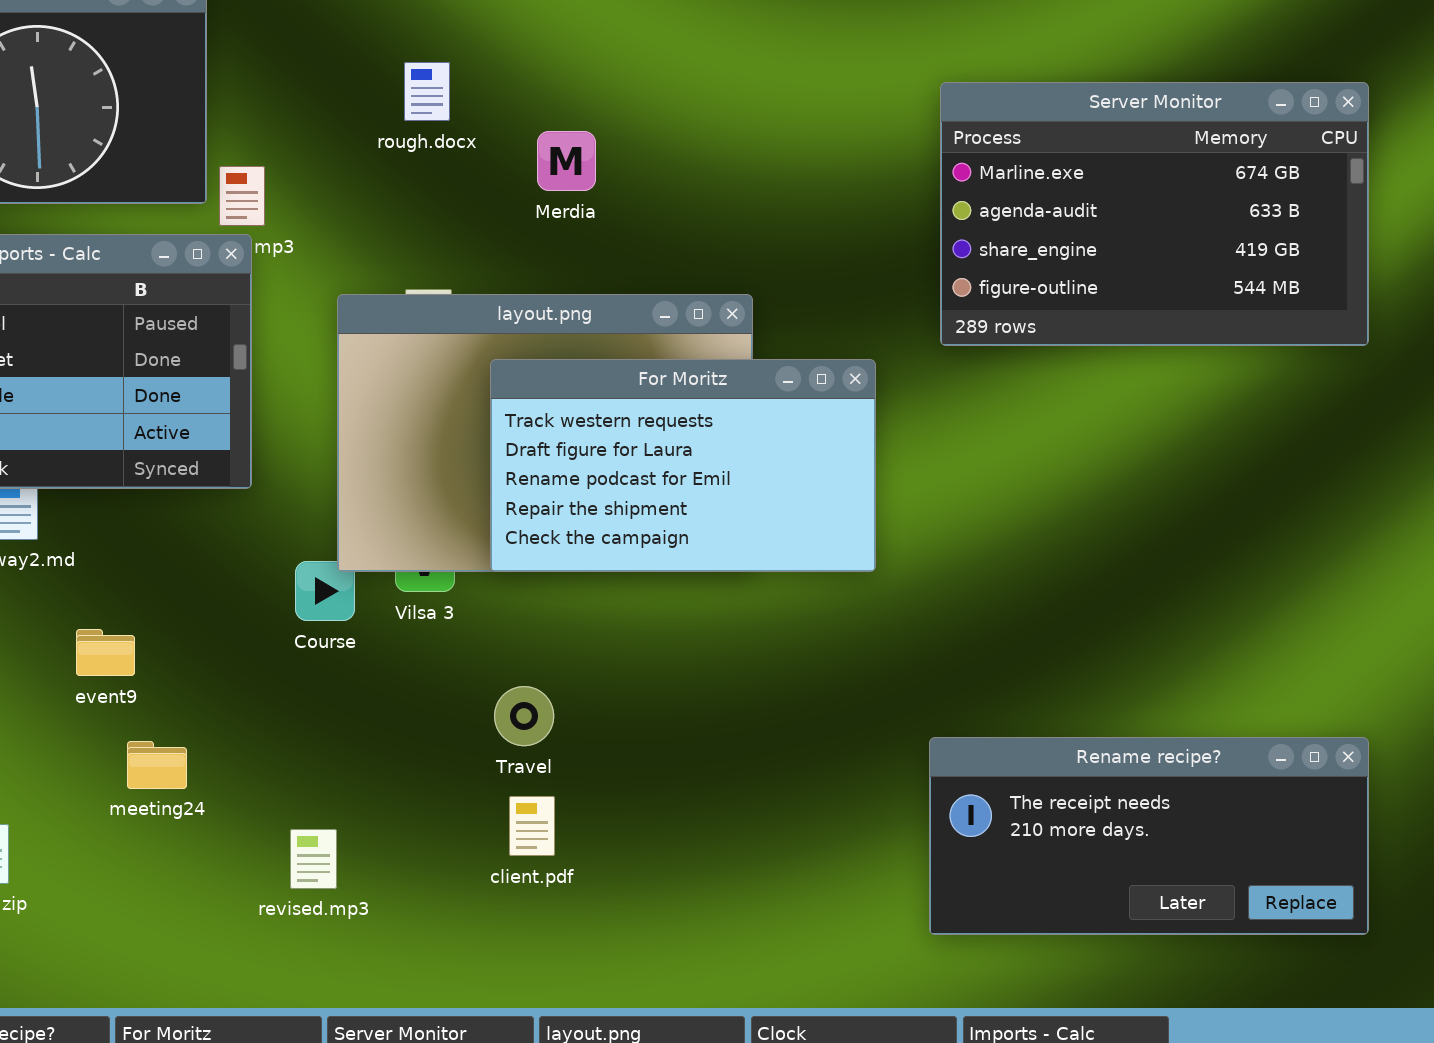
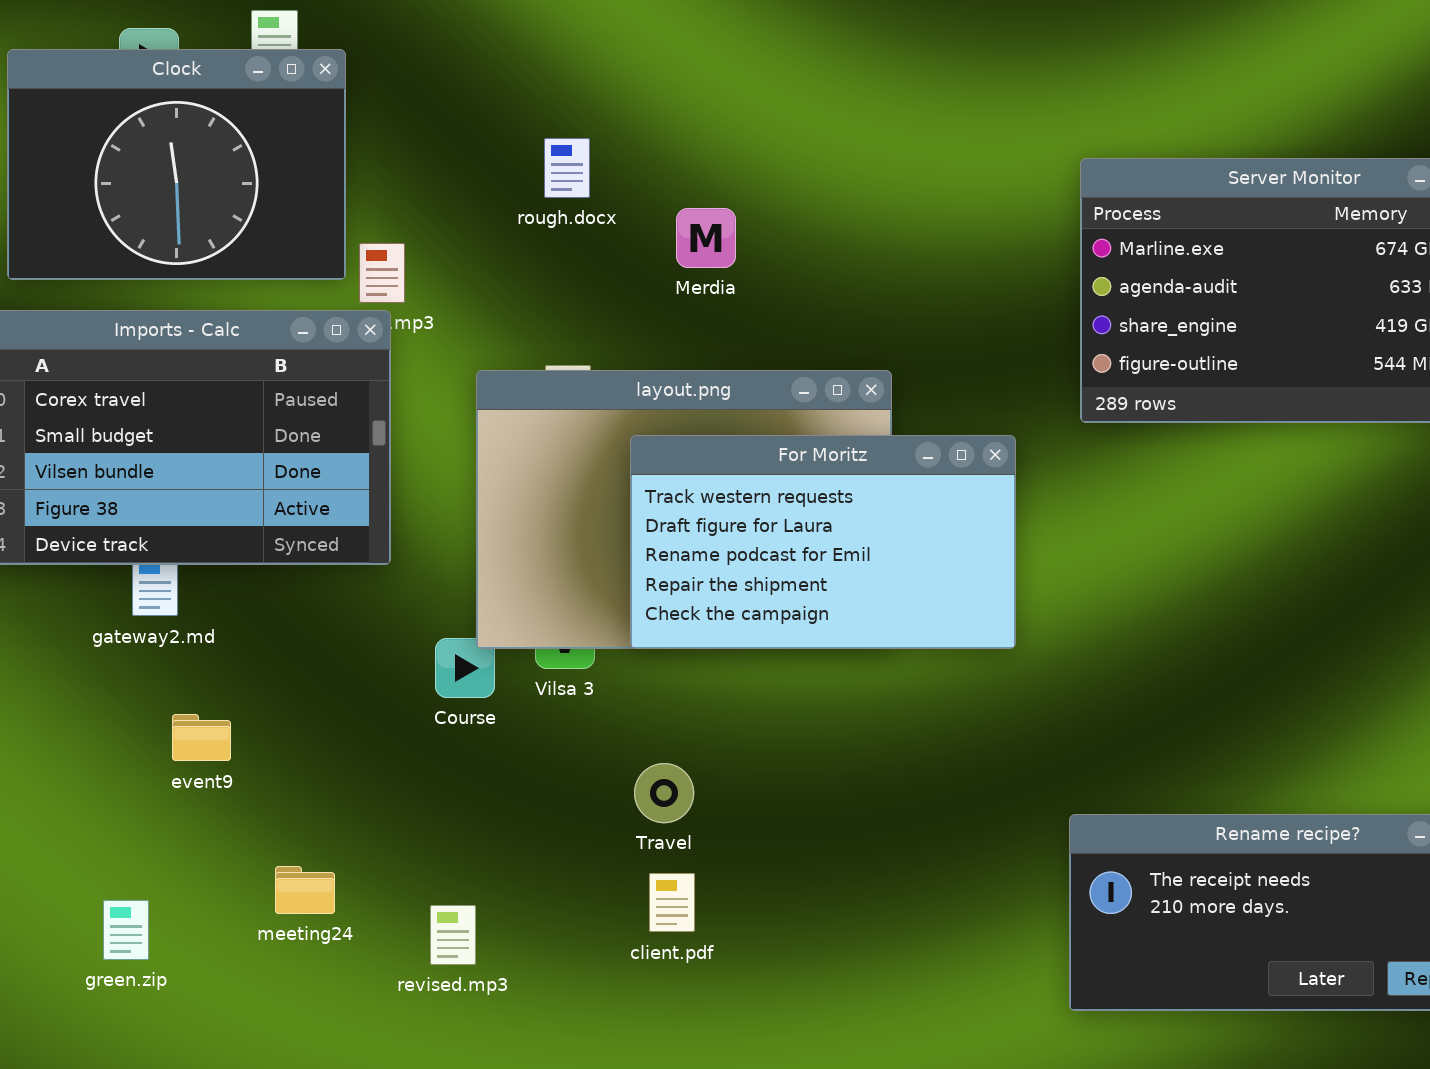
event9: [76,629,135,676] -> [172,714,231,761], moved
meeting24: [127,741,187,789] -> [275,866,335,914], moved

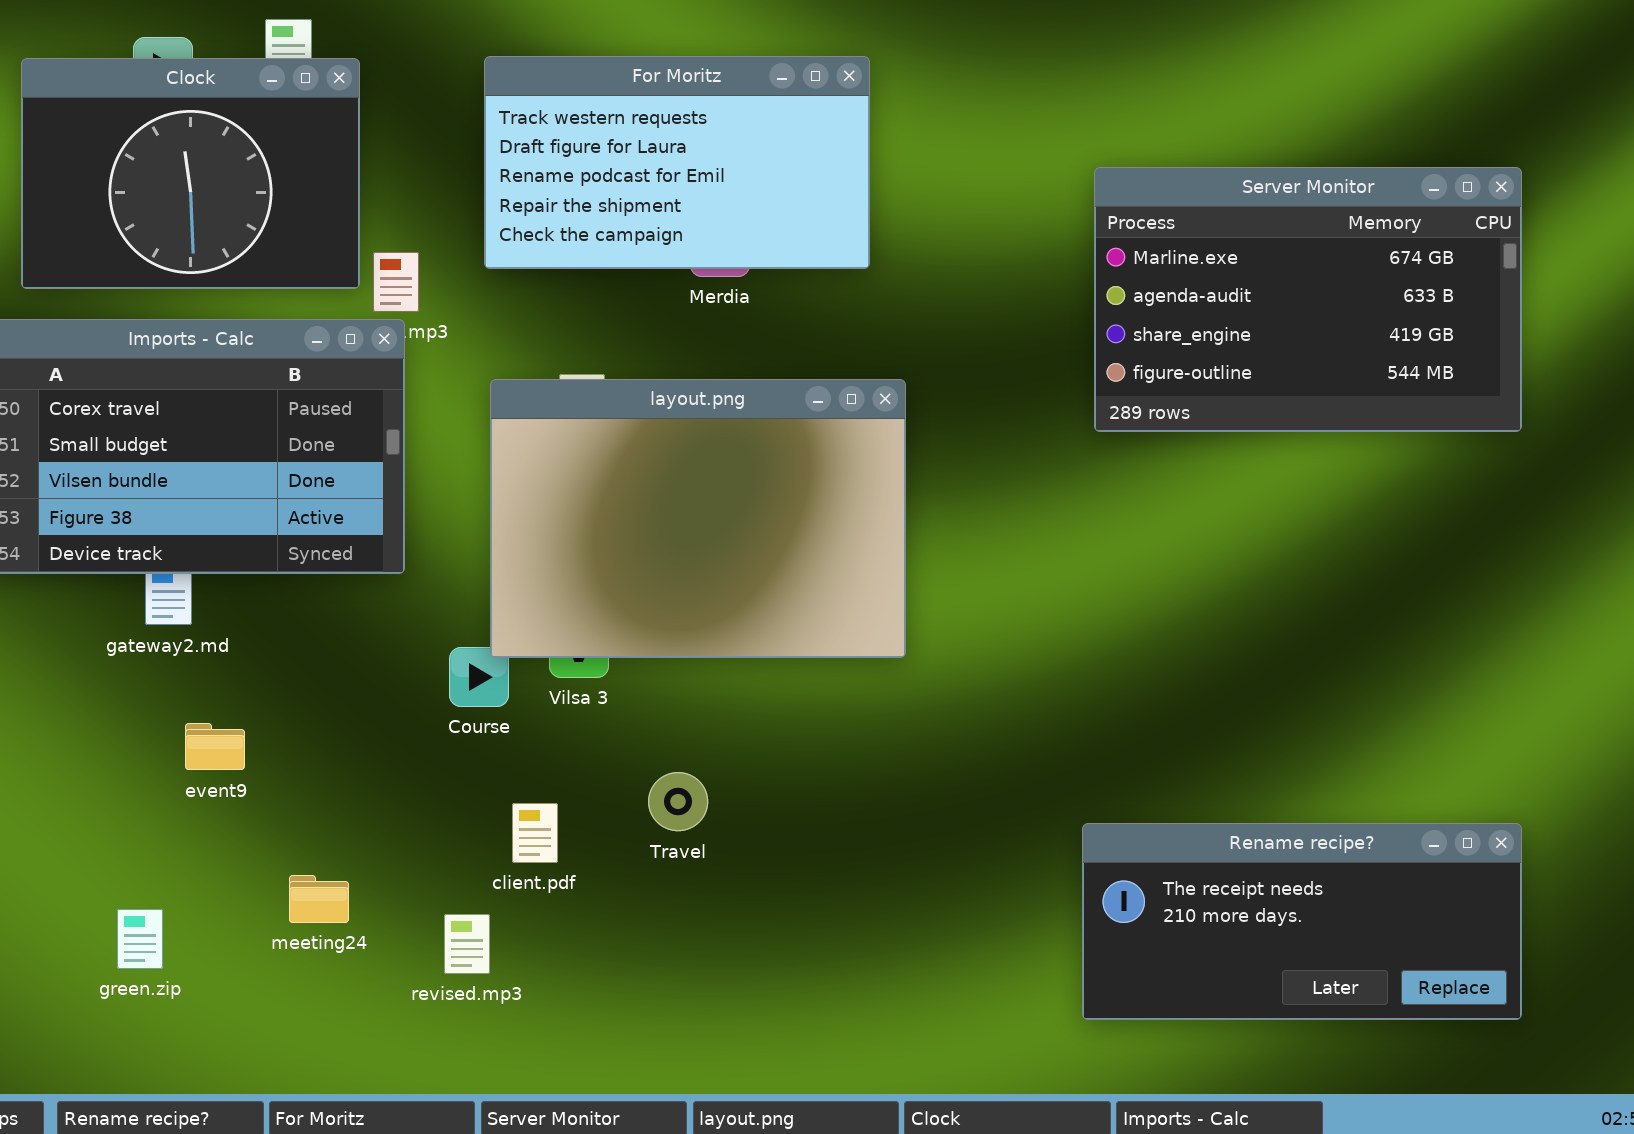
For Moritz: [630,435,1016,649] -> [484,56,870,269], moved
client.pdf: [649,873,695,932] -> [512,803,558,863], moved

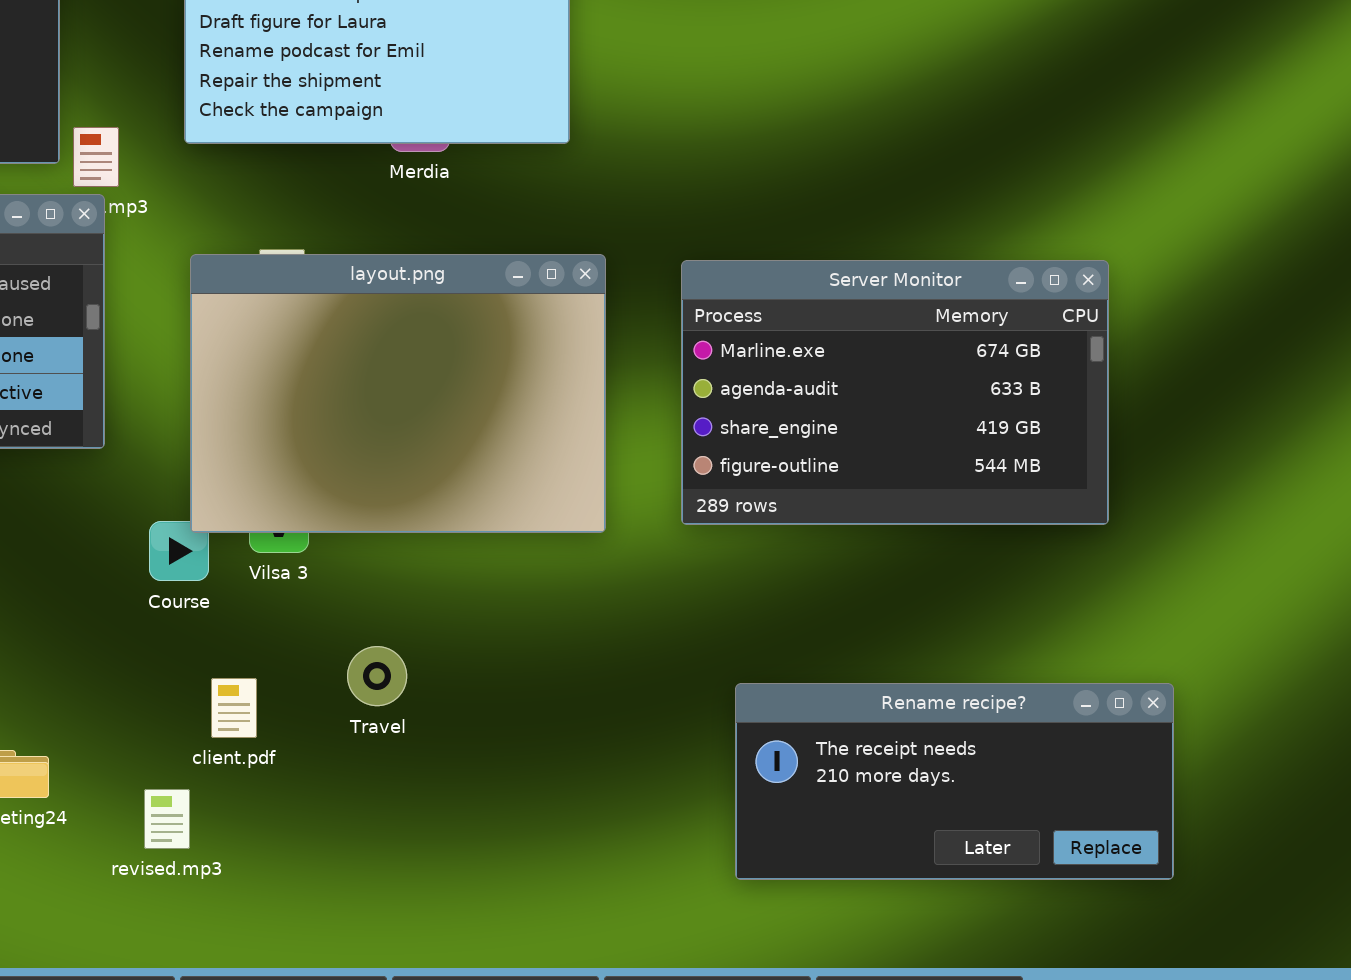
Server Monitor: [1094,167,1522,432] -> [681,260,1109,525], moved
Rename recipe?: [1082,823,1522,1020] -> [735,683,1174,880], moved

